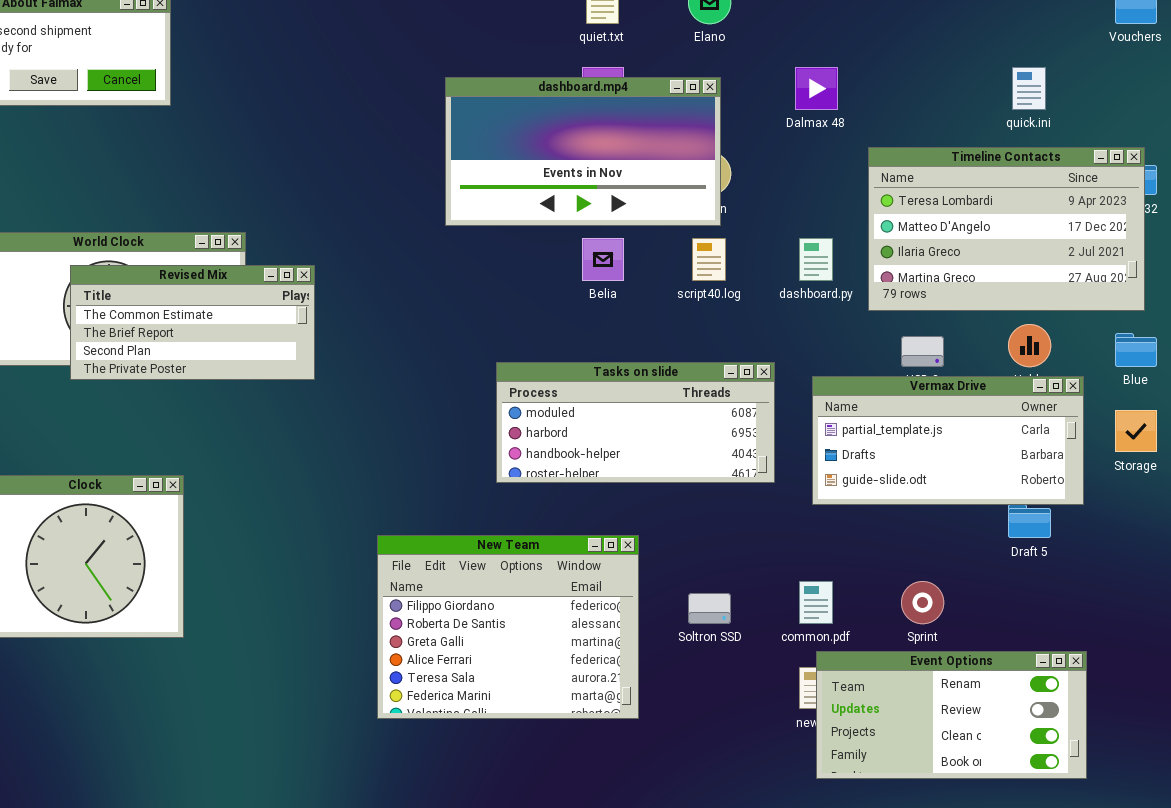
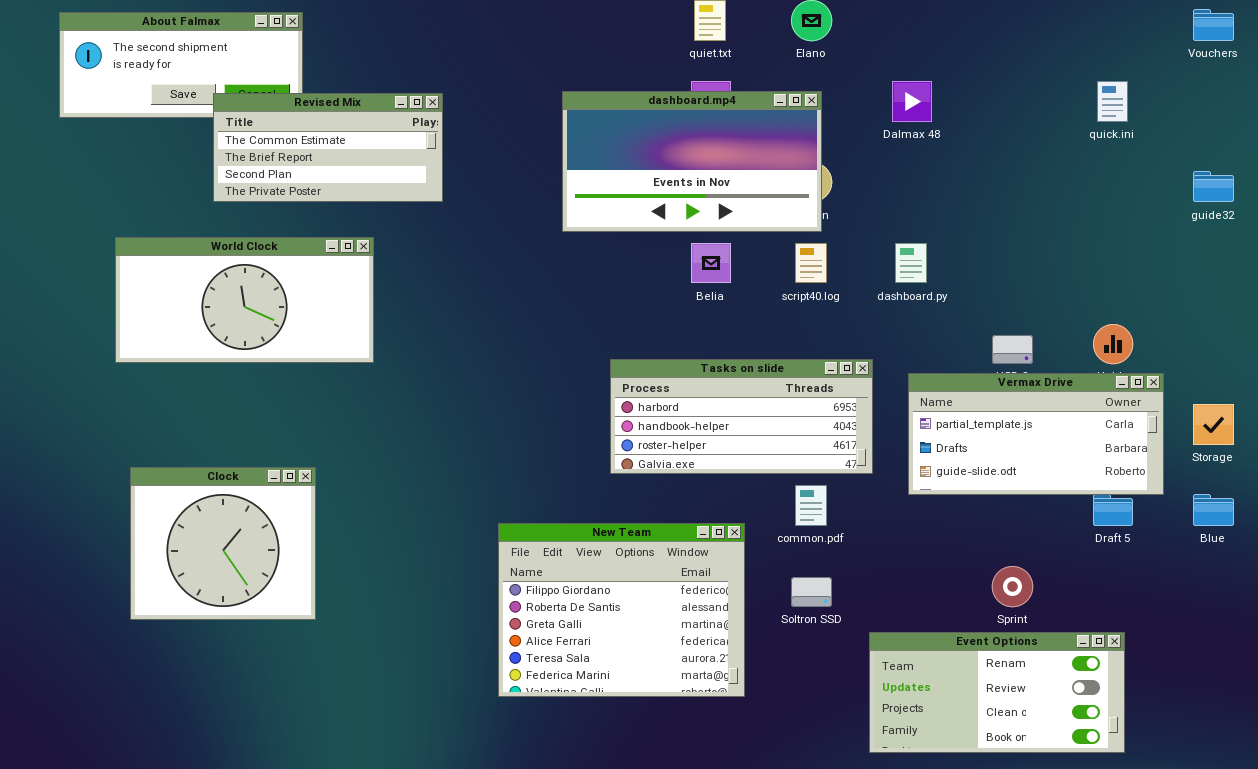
Timeline Contacts: [868,147,1145,311] -> none, closed
Revised Mix: [70,265,315,380] -> [213,93,443,202], moved
Blue: [1115,333,1157,367] -> [1193,494,1234,526], moved
Tasks on slide: [496,362,775,483] -> [610,359,873,474], scrolled down 1 row
common.pdf: [799,581,833,624] -> [795,485,827,526], moved
Event Options: [816,651,1087,779] -> [869,632,1125,753], moved

